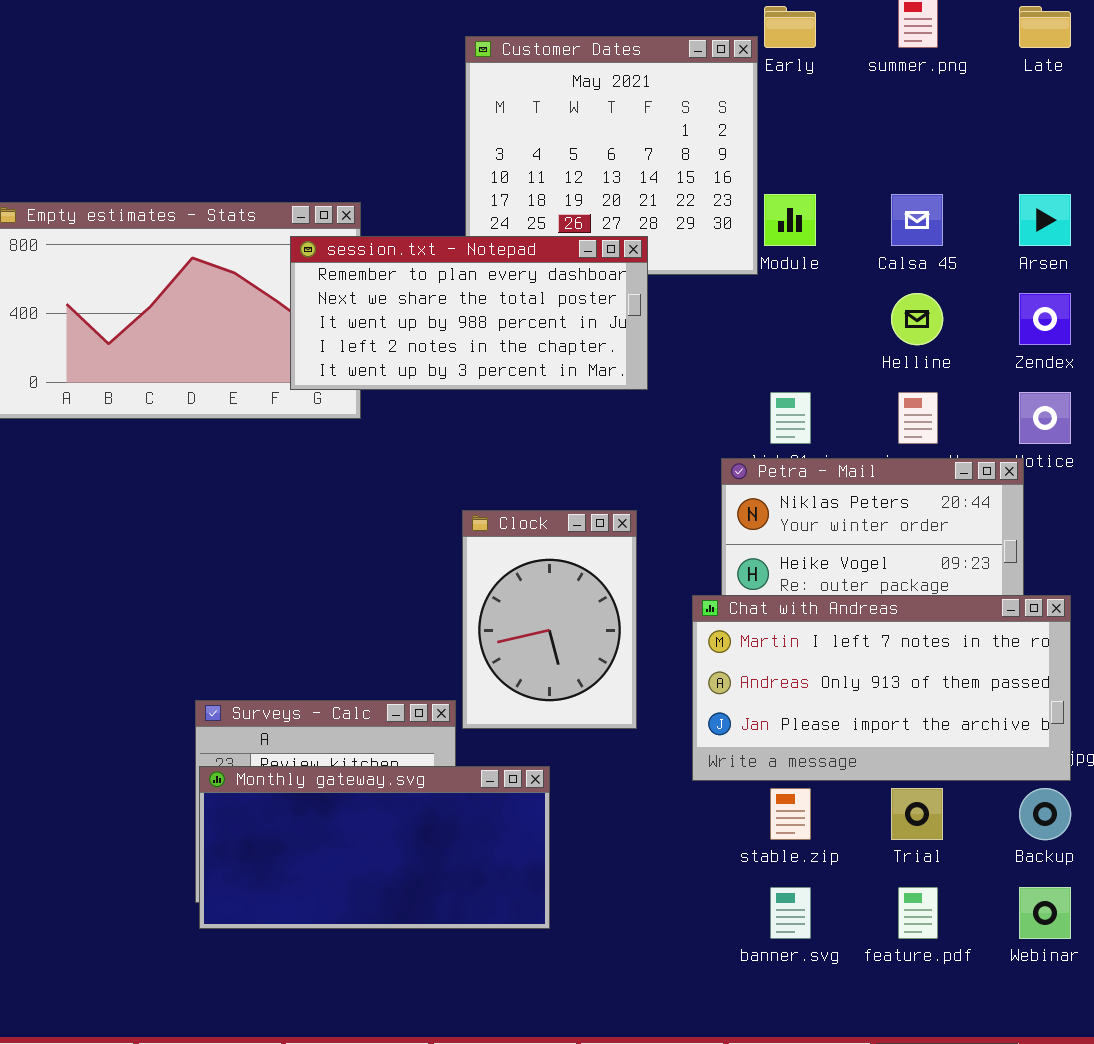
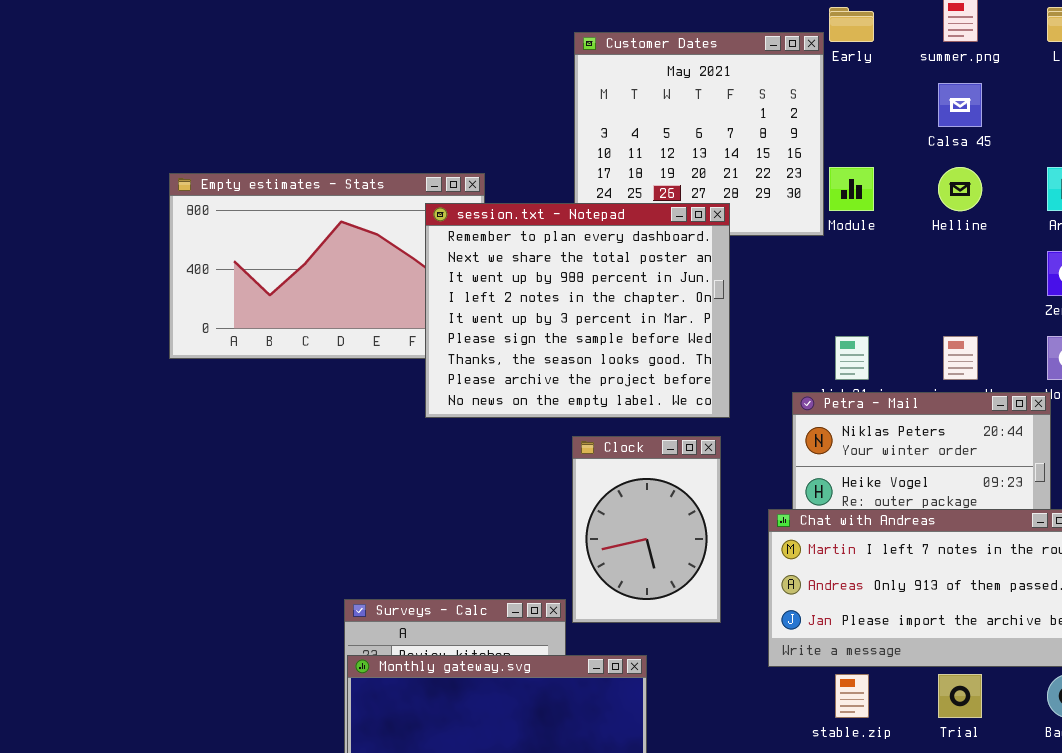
Calsa 45: [891,194,943,246] -> [938,83,982,127], moved
session.txt - Notepad: [290,236,648,390] -> [425,203,730,418], resized
Helline: [891,293,943,345] -> [938,167,982,211], moved

